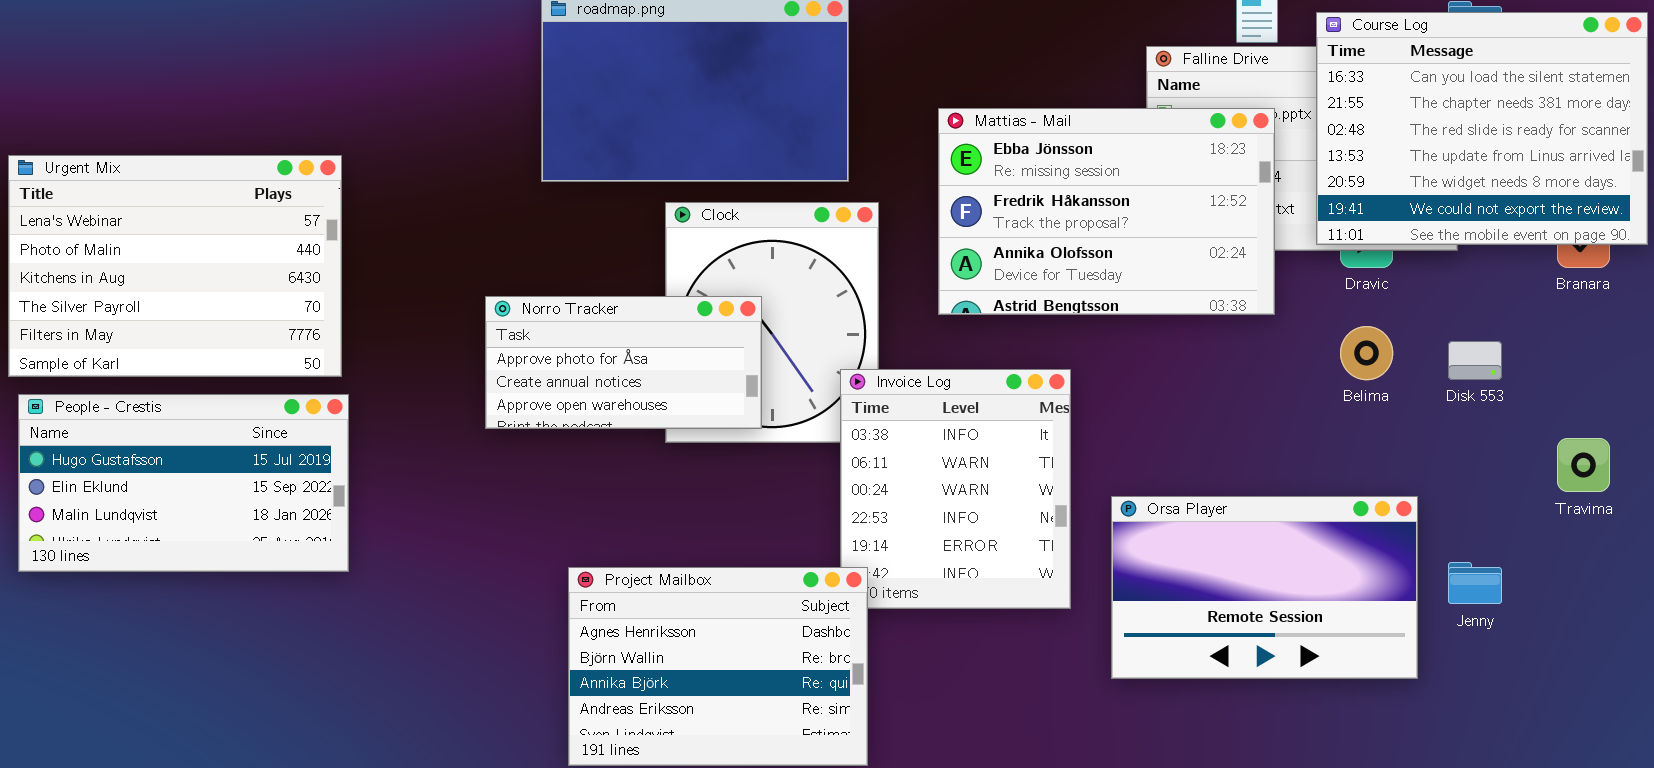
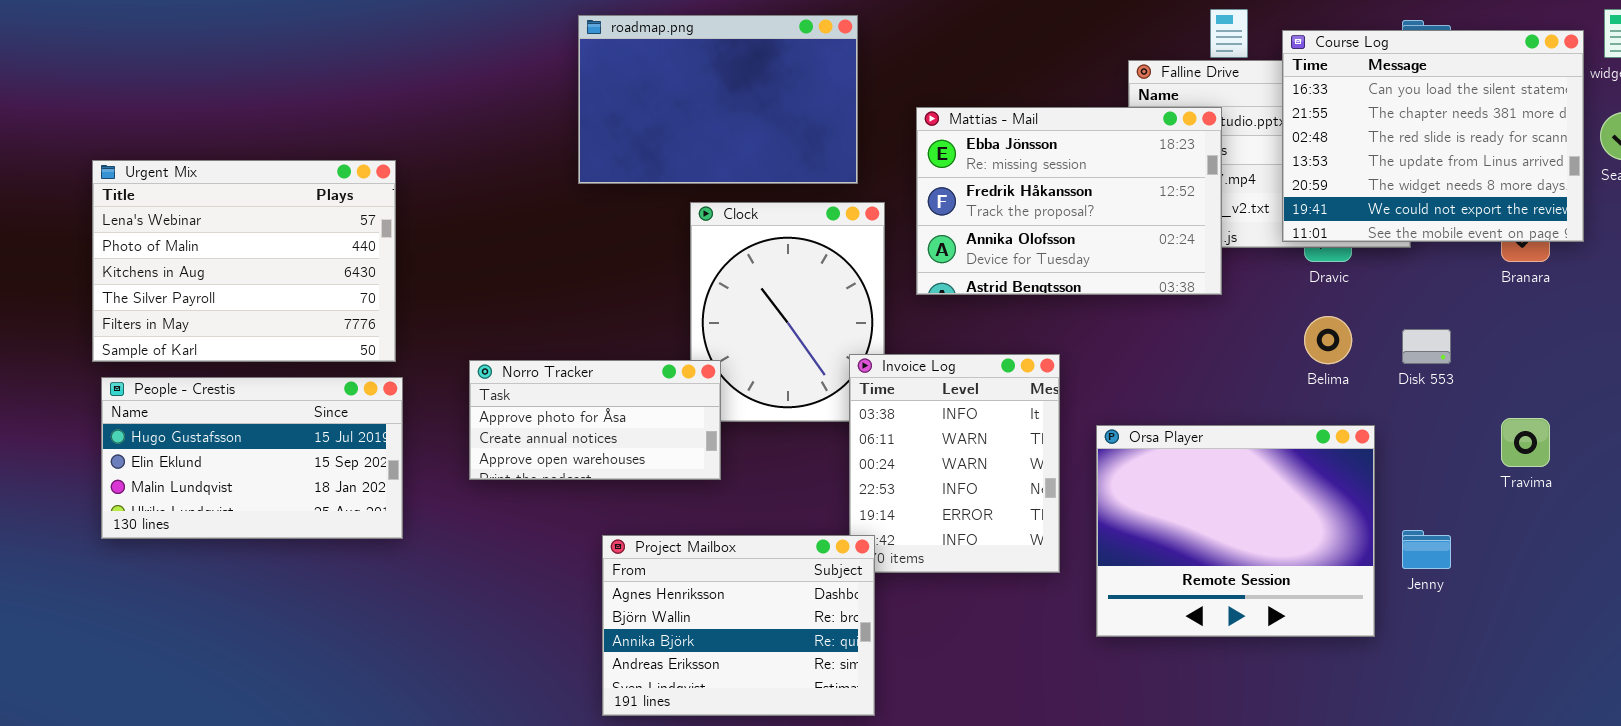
Mattias - Mail: [938,108,1275,315] -> [916,107,1222,295], moved
Norro Tracker: [485,296,762,429] -> [469,360,721,480], moved
Orsa Player: [1111,496,1418,679] -> [1096,425,1375,637], resized

